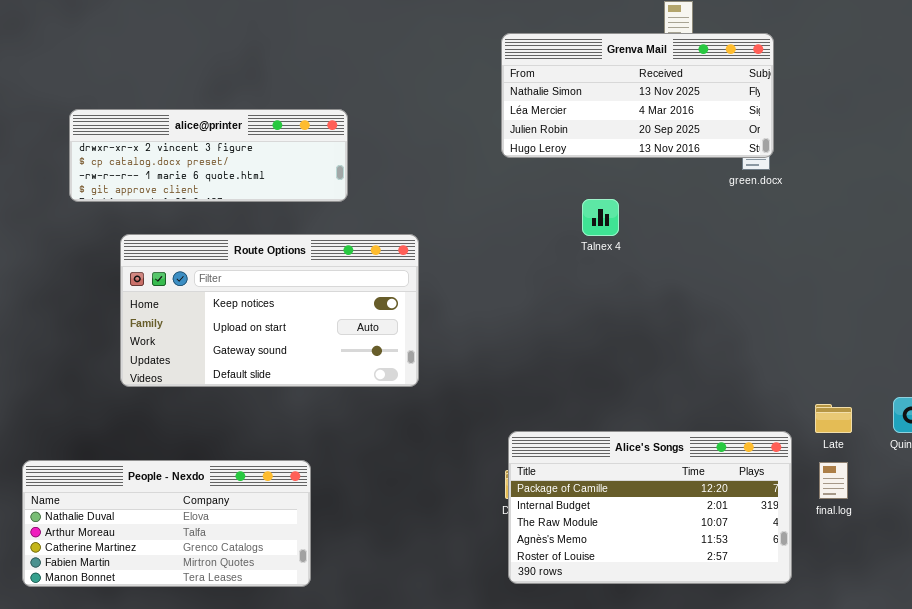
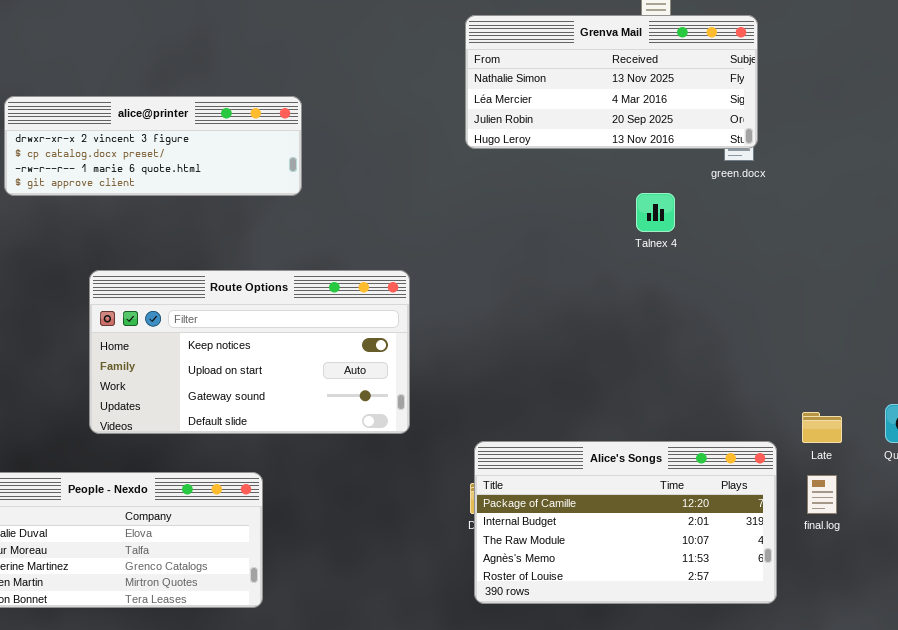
Talnex 4: [582,199,619,236] -> [636,193,675,232], moved
Route Options: [120,234,419,387] -> [89,270,410,434], moved

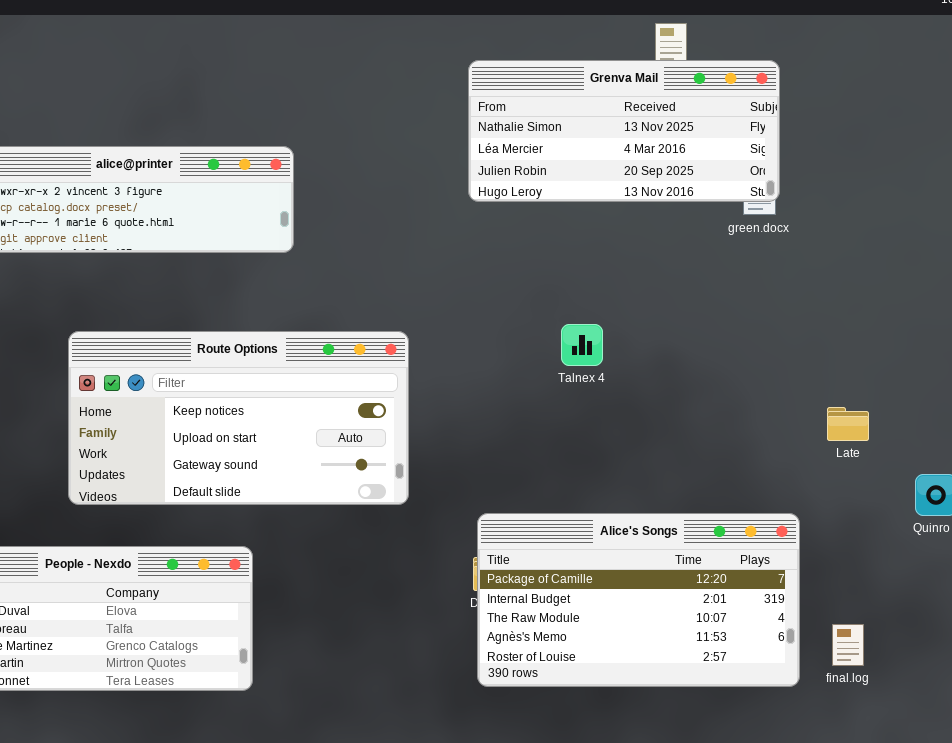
Talnex 4: [636,193,675,232] -> [561,324,603,366], moved
Late: [802,412,842,443] -> [827,407,869,441], moved
final.log: [807,475,837,514] -> [832,624,864,666], moved

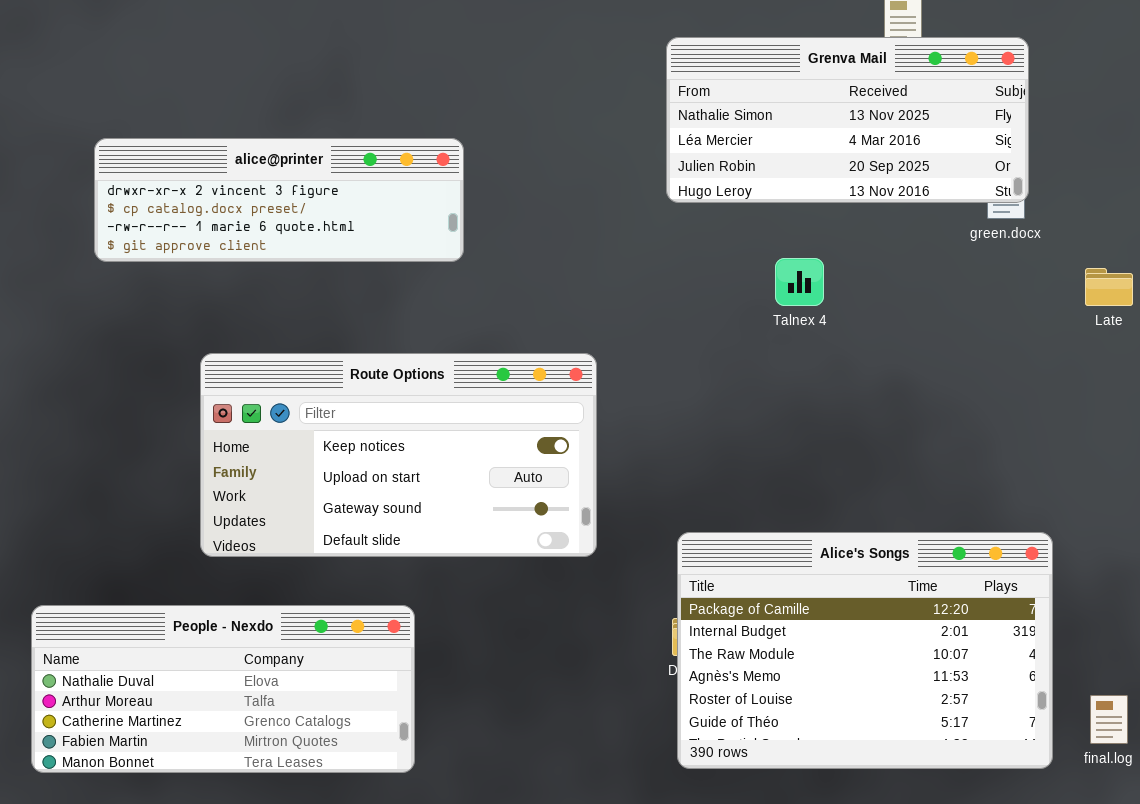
Talnex 4: [561,324,603,366] -> [775,258,824,306], moved
Late: [827,407,869,441] -> [1085,268,1133,306], moved
Alice's Songs: [477,513,800,687] -> [677,532,1053,769], resized

